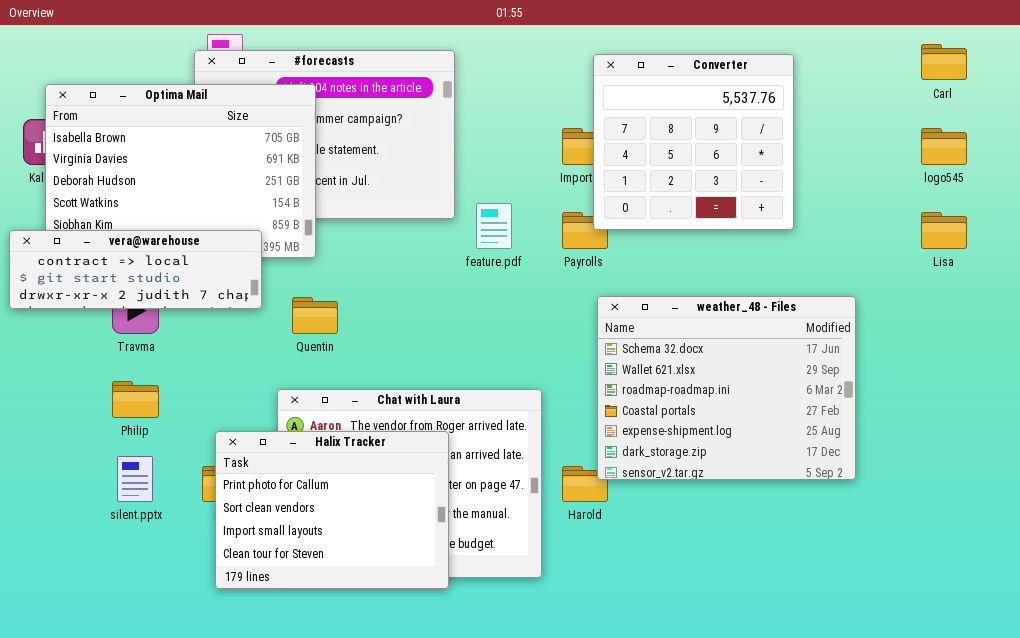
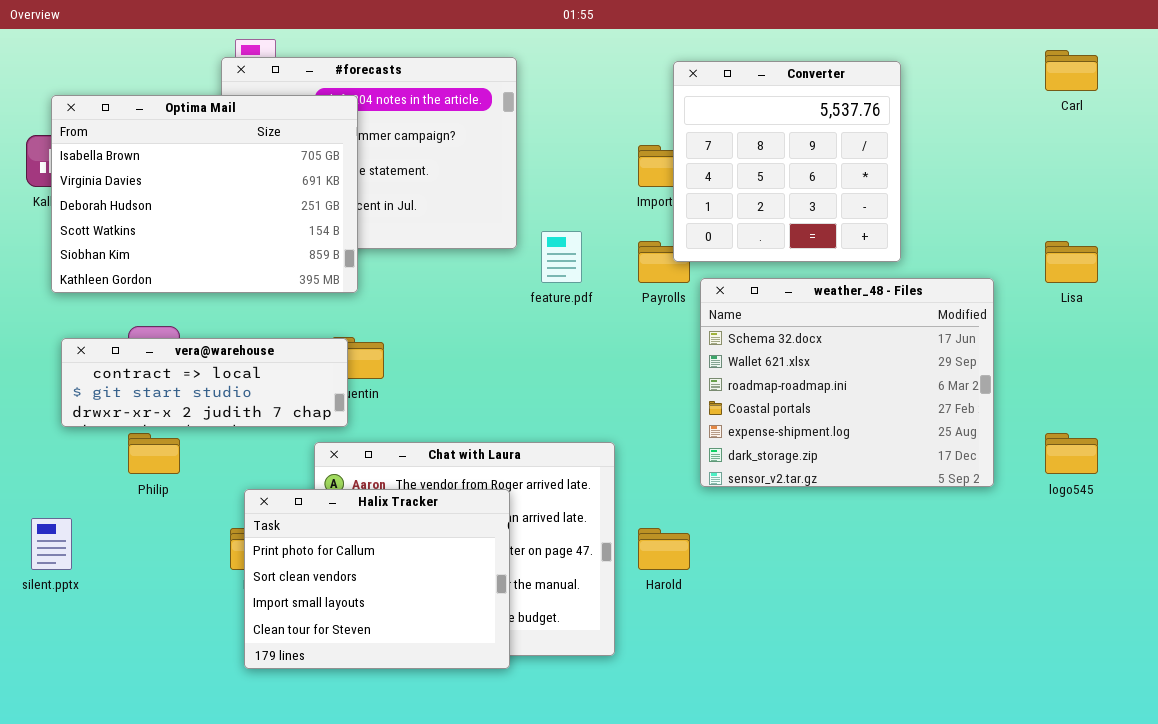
logo545: [921,128,967,165] -> [1045,433,1098,474], moved
vera@warehouse: [9,230,262,309] -> [61,338,348,427], moved
weather_48 - Files: [597,296,856,480] -> [700,278,994,487], moved
silent.pptx: [117,456,153,502] -> [31,518,72,570], moved

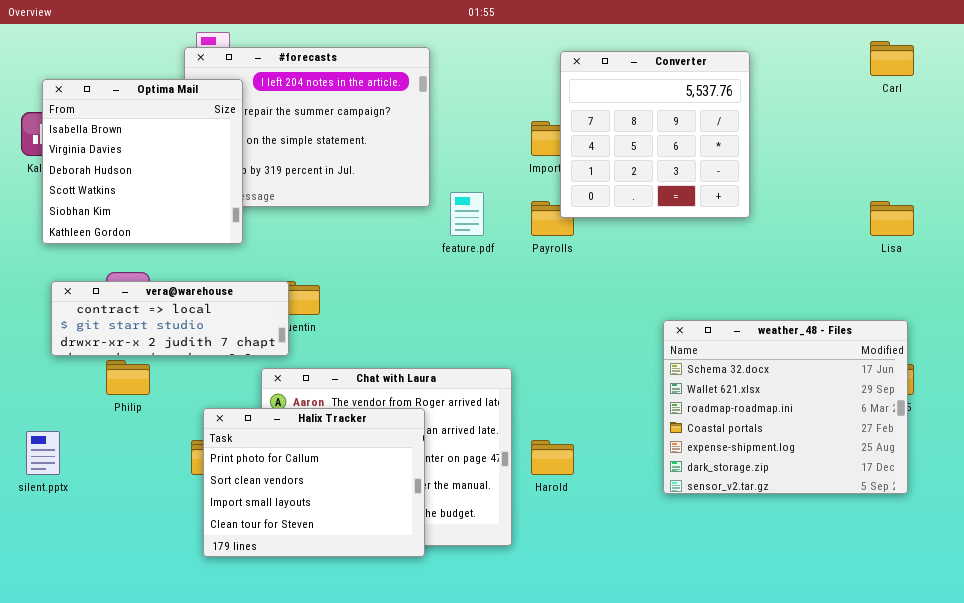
Optima Mail: [51,95,358,293] -> [42,79,243,244], resized
weather_48 - Files: [700,278,994,487] -> [663,320,908,494], moved

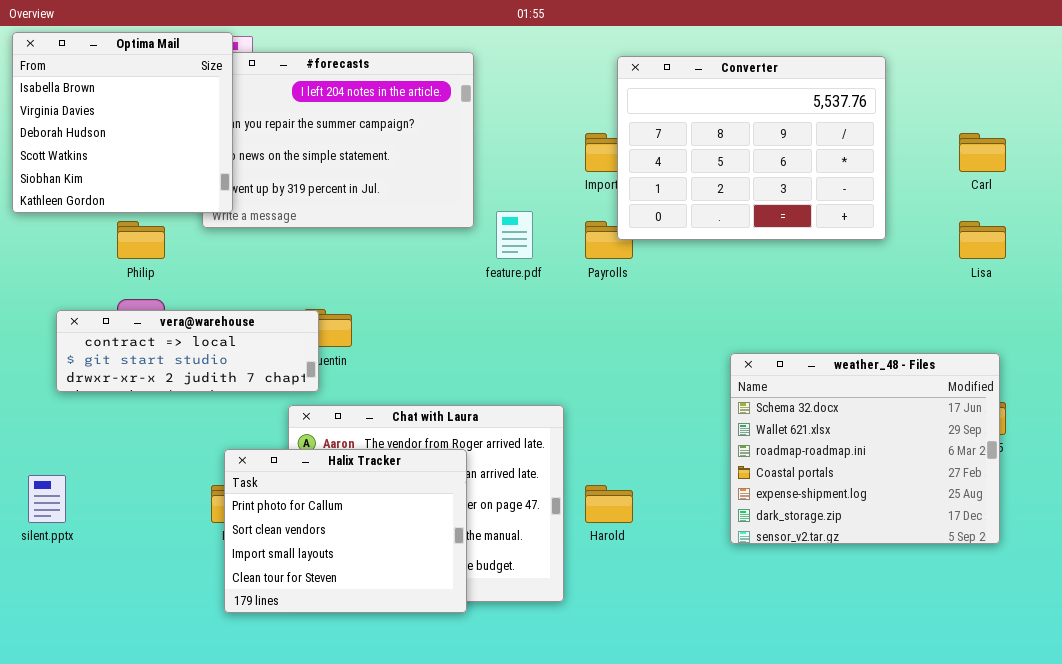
Carl: [870,41,914,76] -> [959,133,1006,172], moved
Converter: [560,51,750,218] -> [617,56,886,240], resized
Optima Mail: [42,79,243,244] -> [12,32,233,213], moved
Philip: [106,360,150,395] -> [117,221,165,259], moved

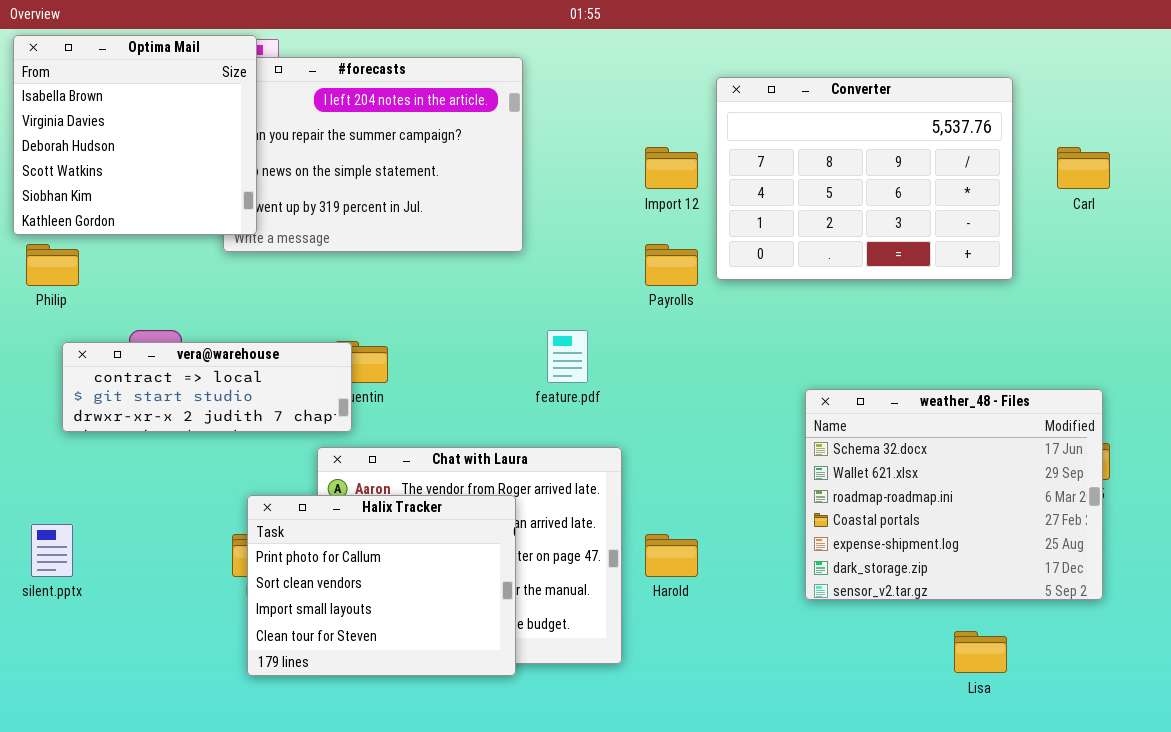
Converter: [617,56,886,240] -> [716,77,1013,280], moved
feature.pdf: [496,211,533,259] -> [547,330,588,383], moved
Philip: [117,221,165,259] -> [26,244,79,286], moved
Lisa: [959,221,1006,259] -> [954,631,1007,673], moved

